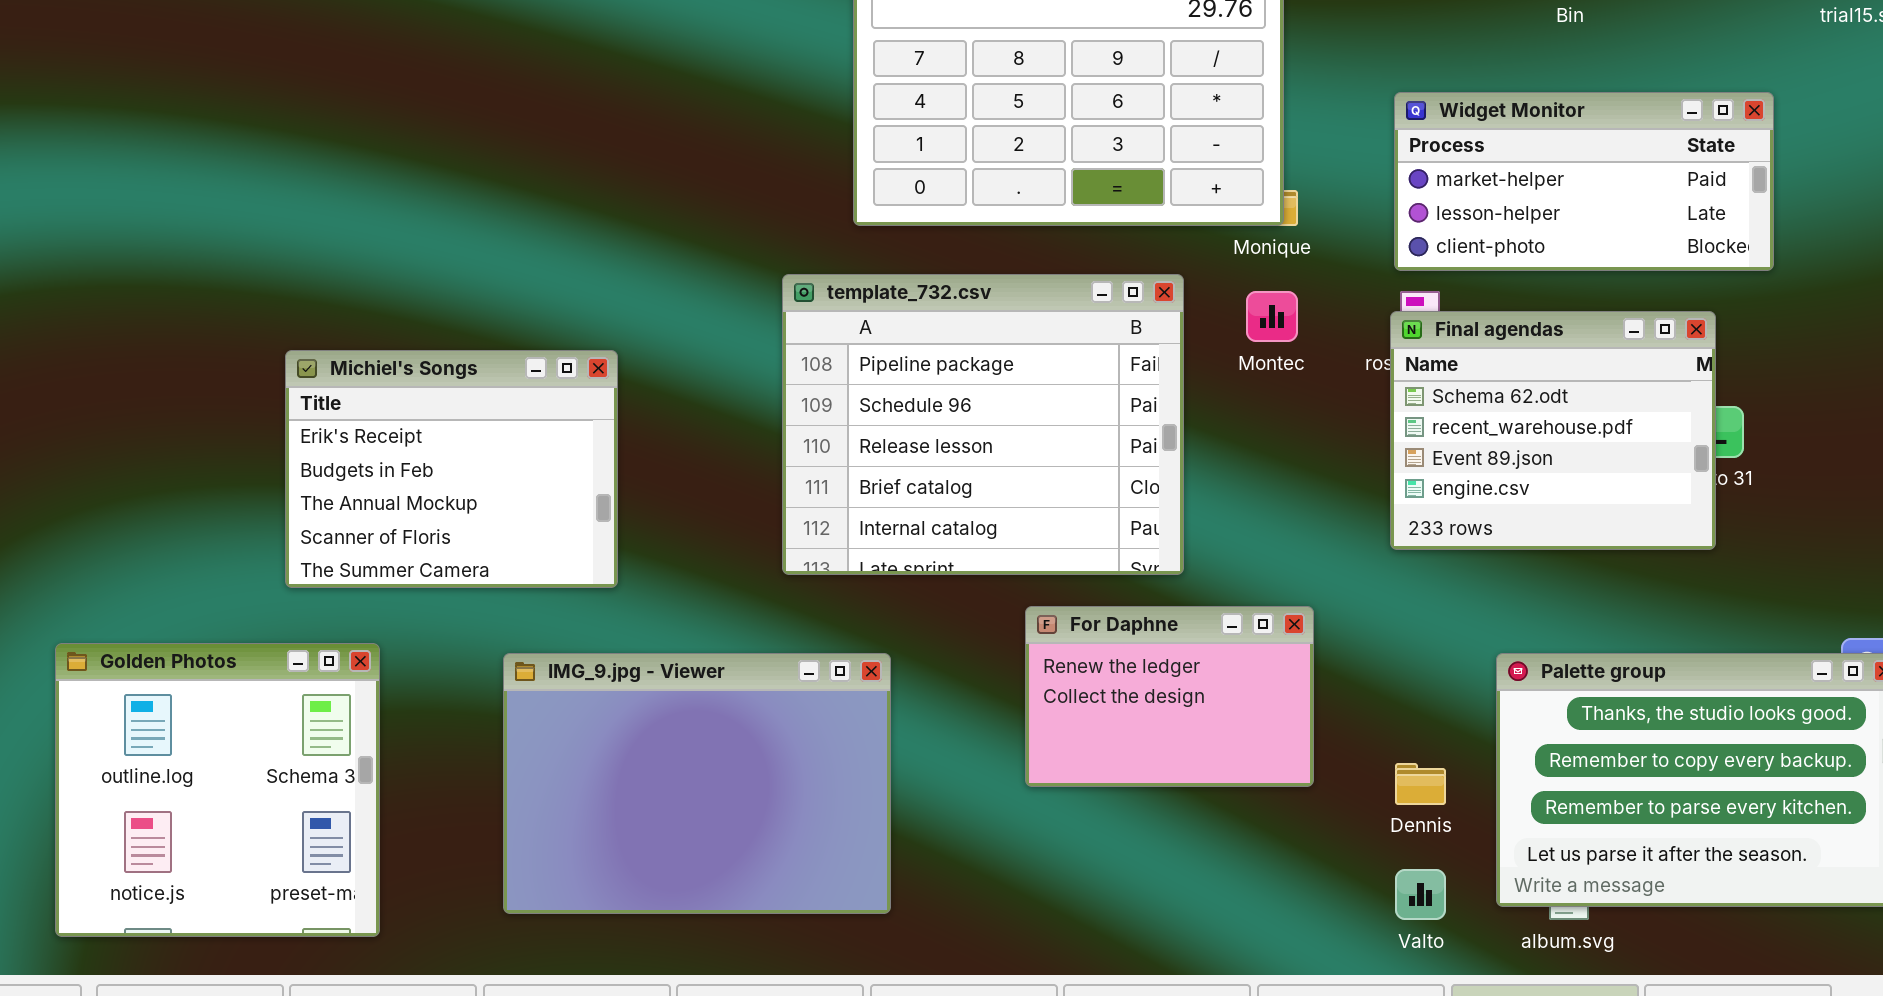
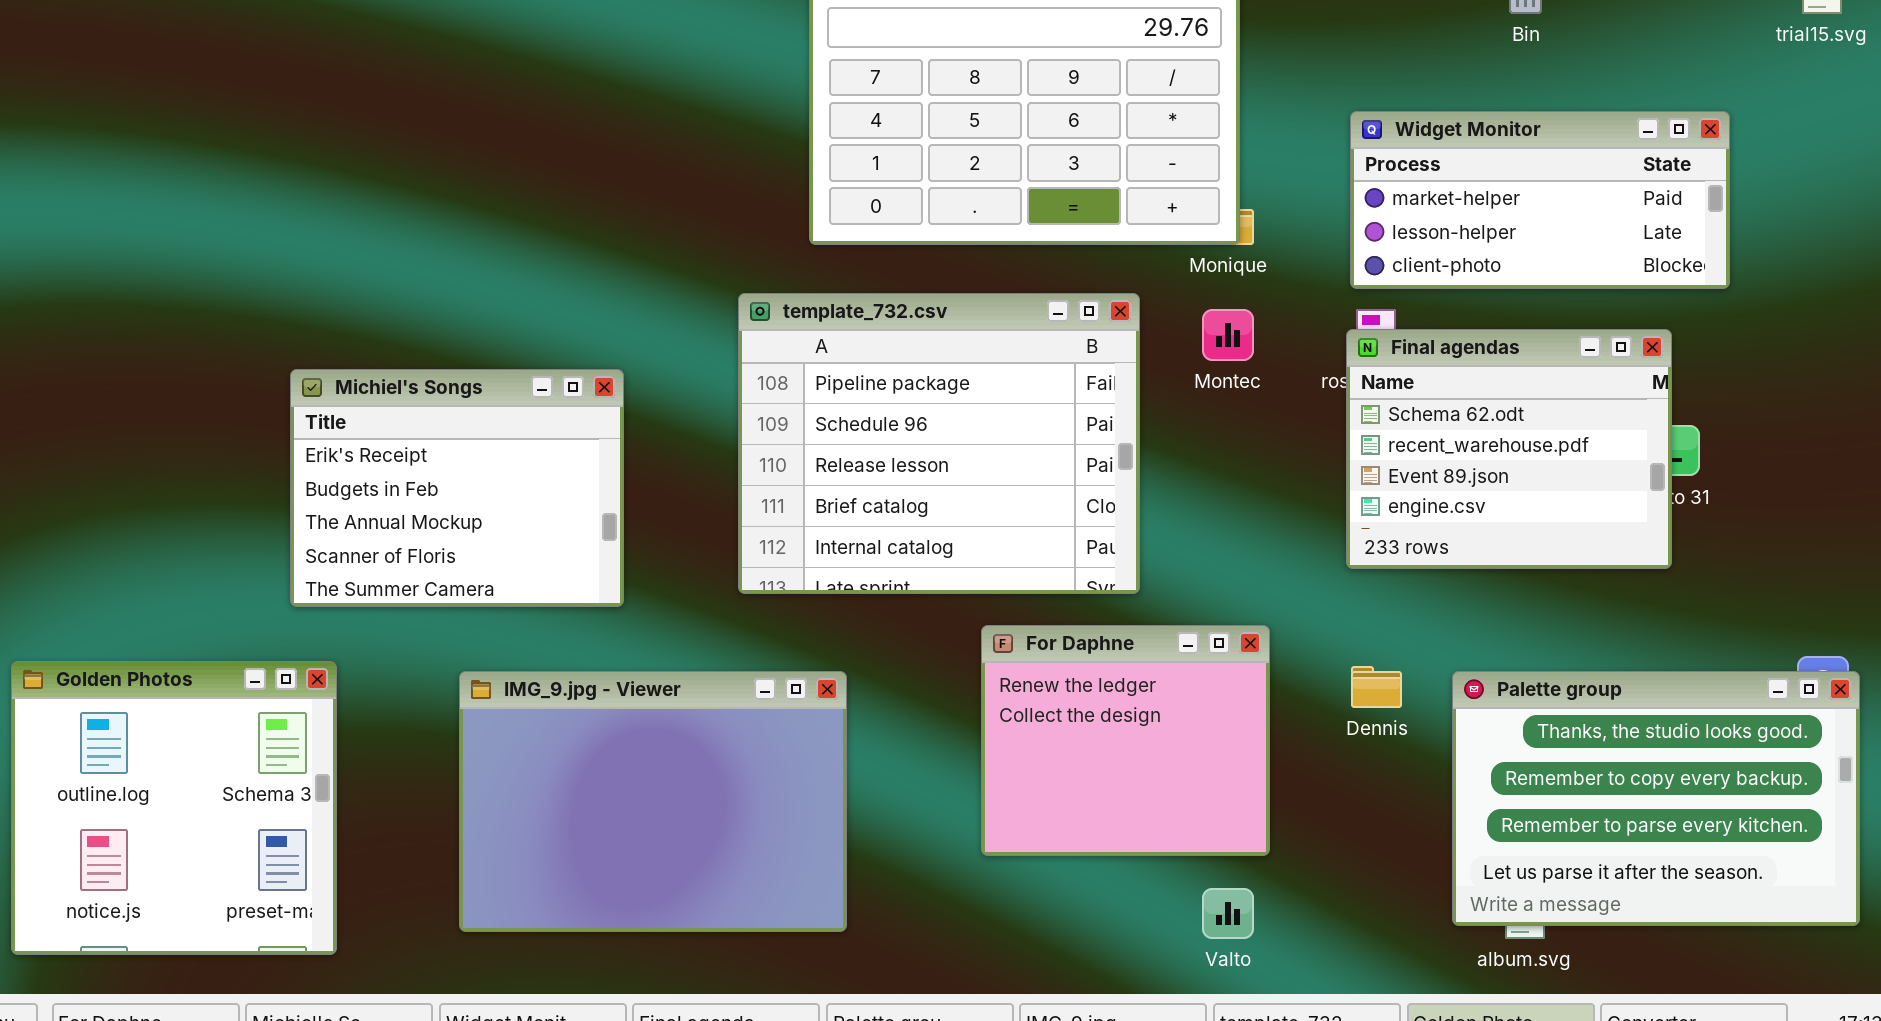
Michiel's Songs: [285,350,618,588] -> [290,369,624,607], moved
For Daphne: [1025,606,1314,787] -> [981,625,1270,856], resized
Dennis: [1395,763,1446,805] -> [1351,666,1402,708], moved
Valto: [1395,869,1446,920] -> [1202,888,1254,939], moved

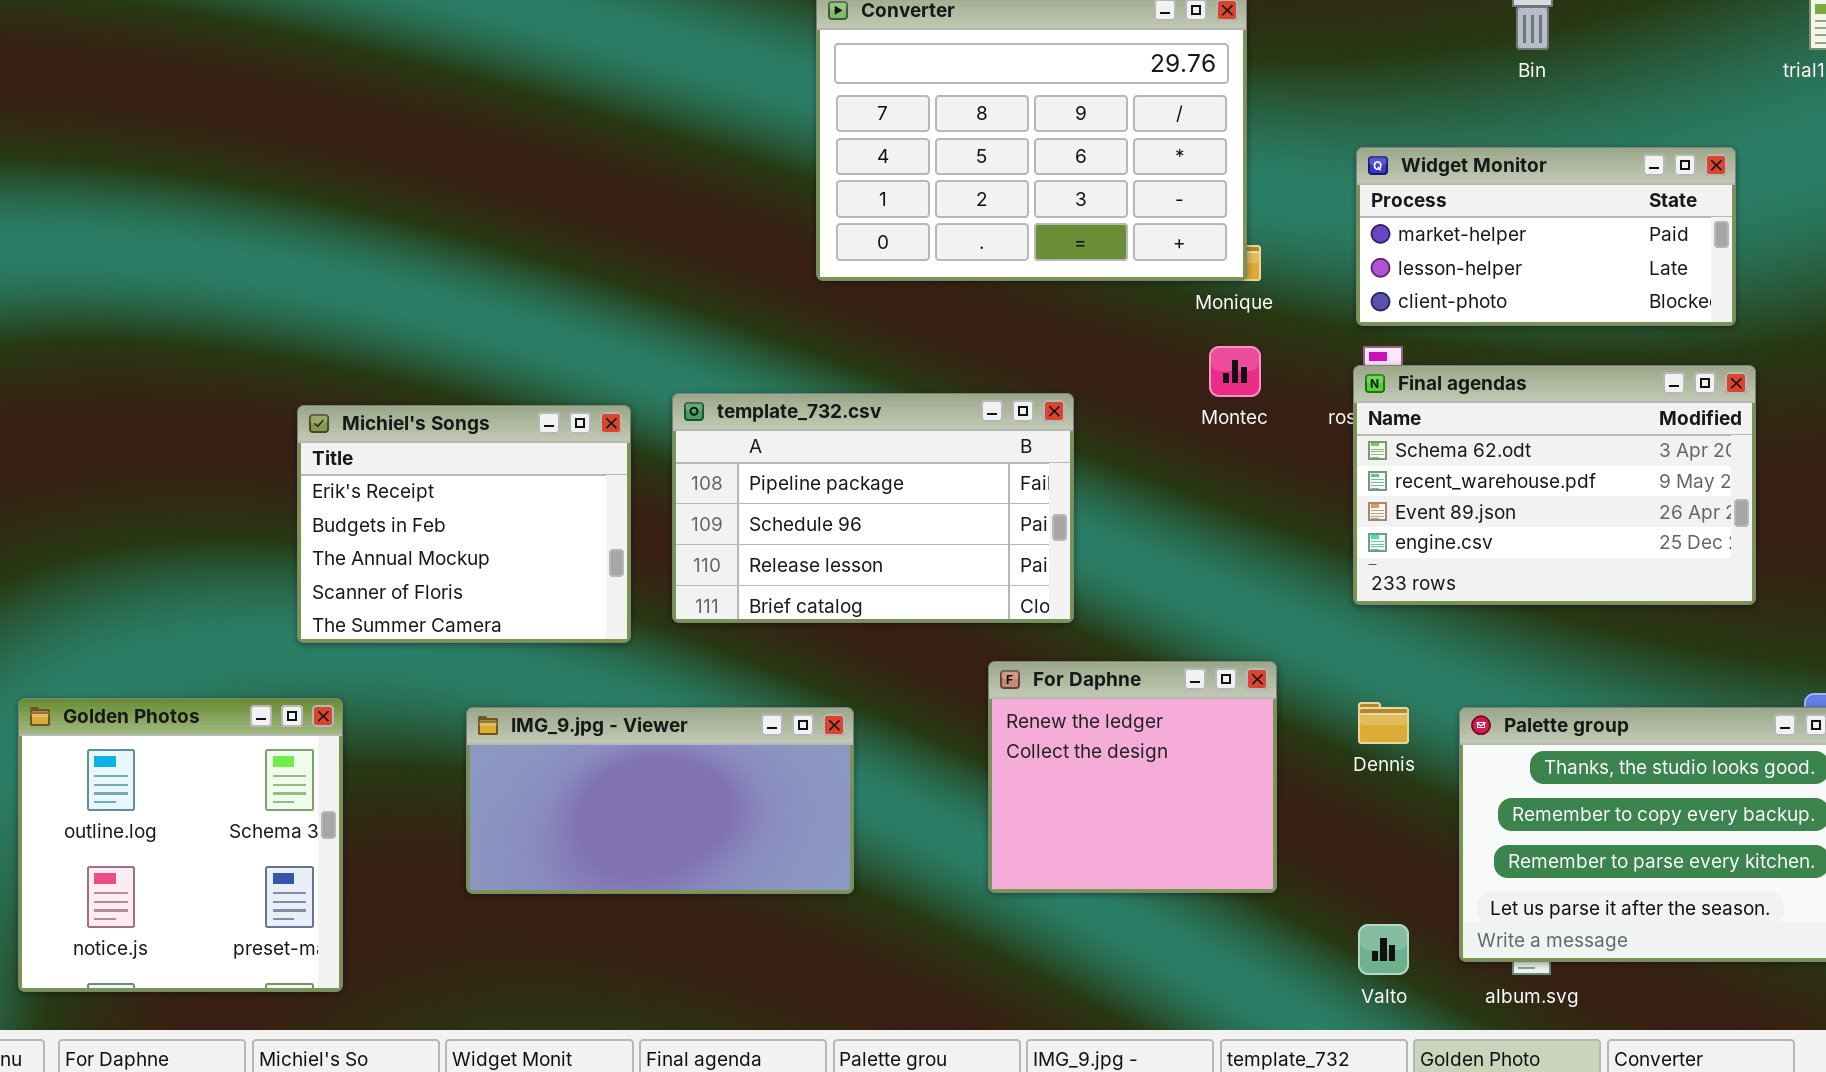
template_732.csv: [738,293,1140,594] -> [672,393,1074,623], moved, resized
Final agendas: [1346,329,1672,569] -> [1353,365,1756,605], resized
IMG_9.jpg - Viewer: [459,671,847,932] -> [466,707,854,894], resized
Valto: [1202,888,1254,939] -> [1358,924,1409,975], moved

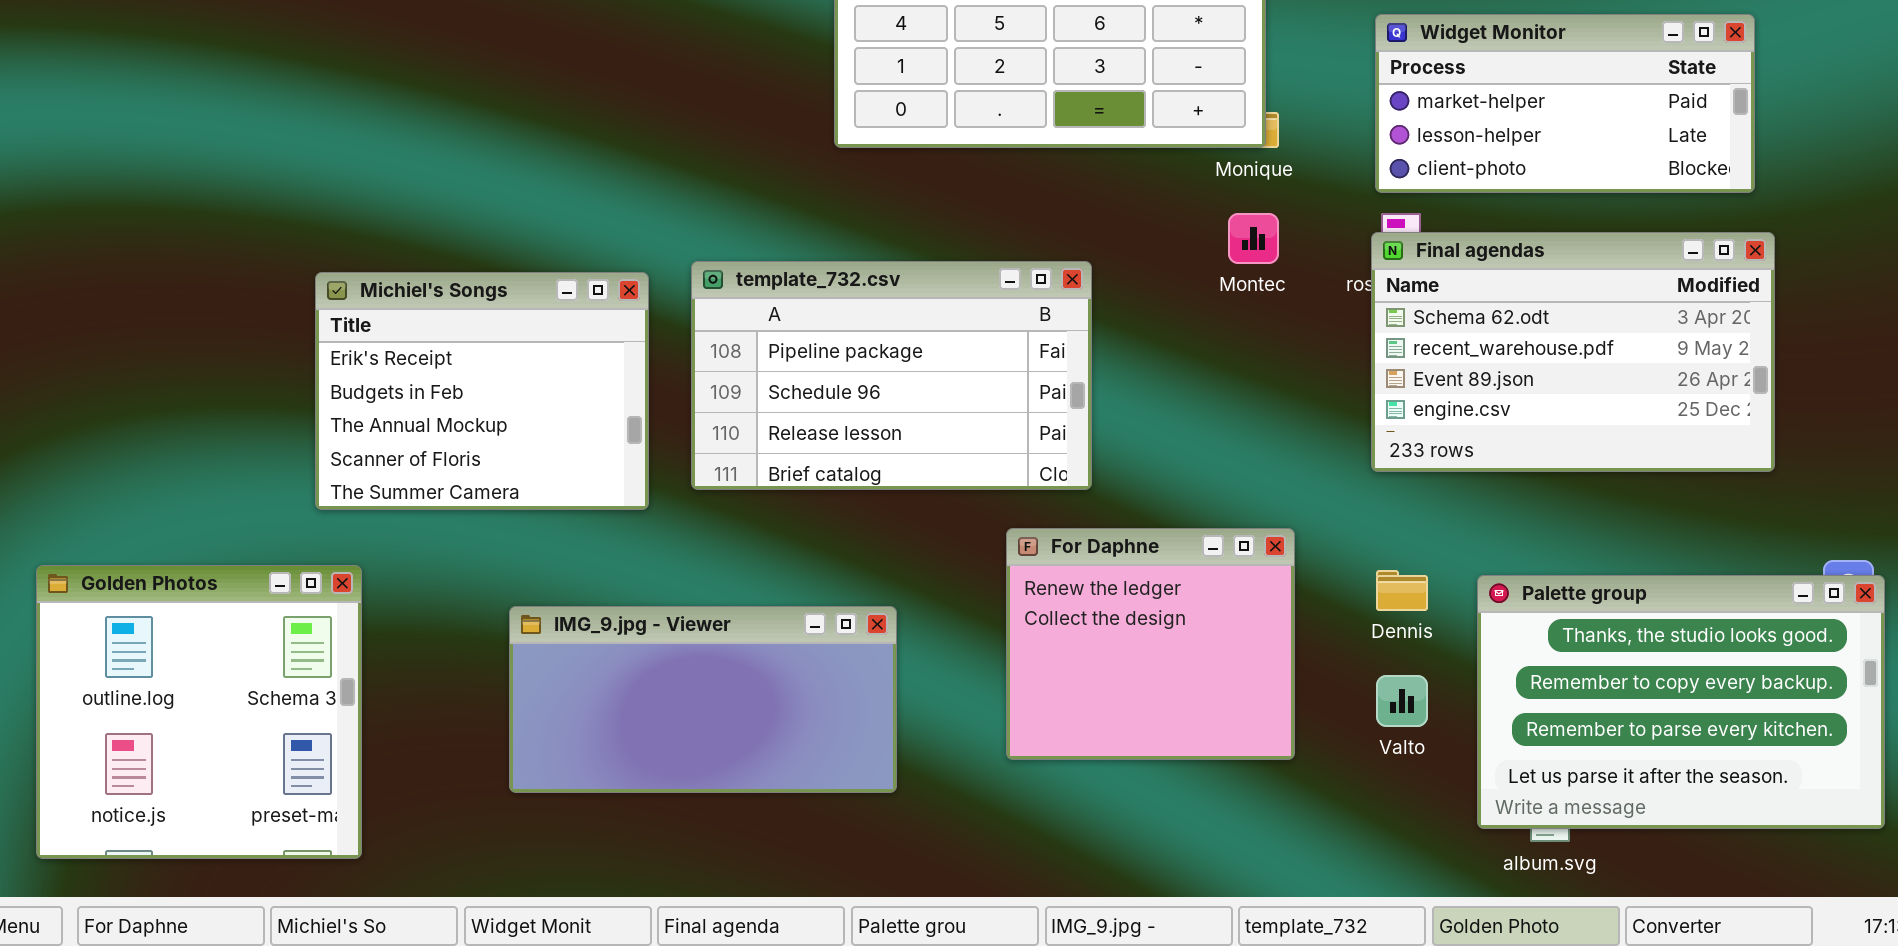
IMG_9.jpg - Viewer: [466,707,854,894] -> [509,606,897,793], moved
Valto: [1358,924,1409,975] -> [1376,675,1428,727], moved

